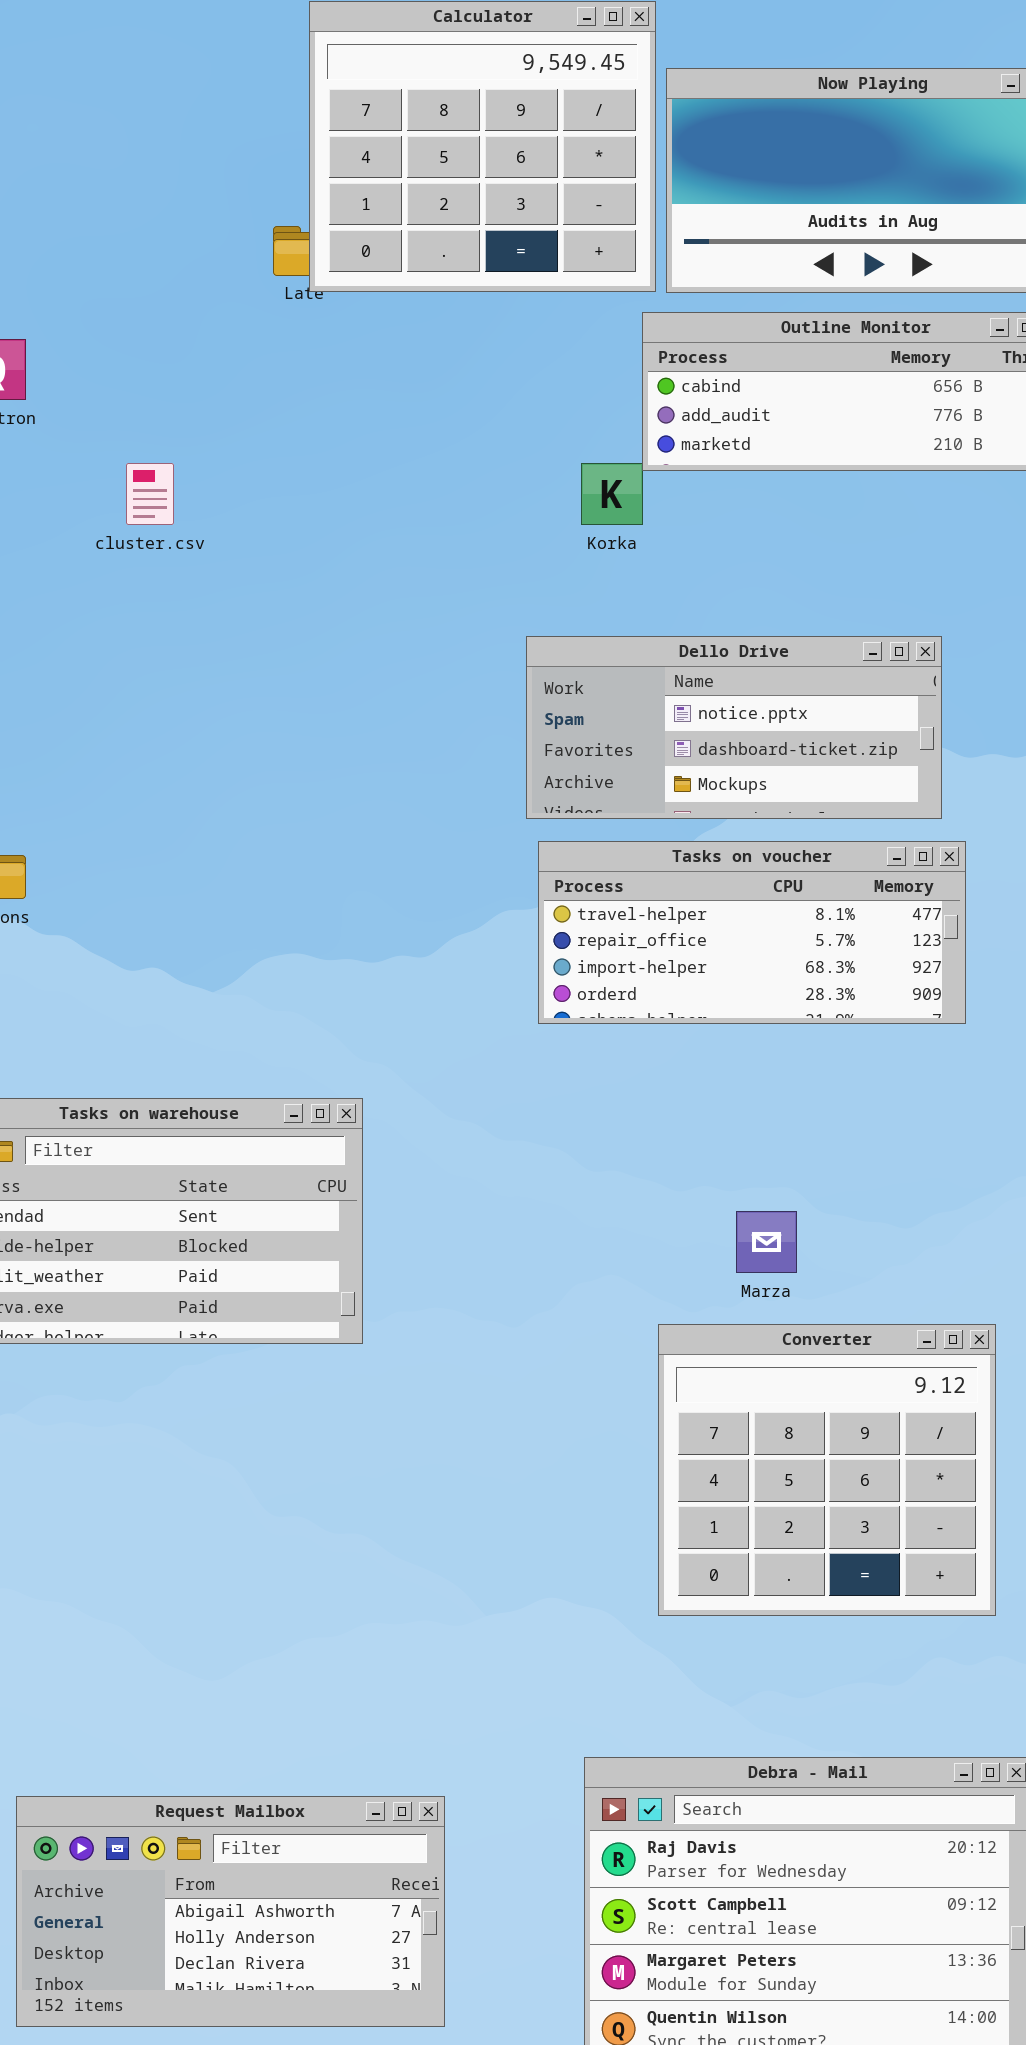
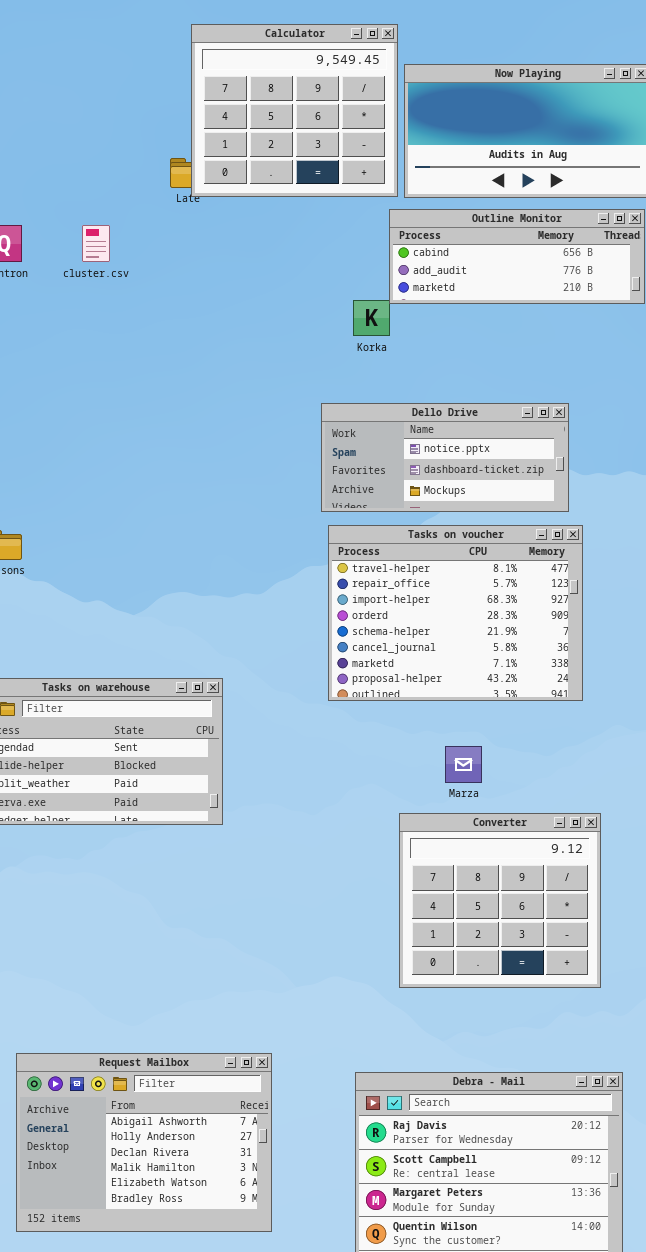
cluster.csv: [126,463,174,525] -> [82,225,110,262], moved
Tasks on voucher: [538,841,966,1024] -> [328,525,583,701], resized
Request Mailbox: [16,1796,445,2027] -> [16,1053,272,1232], resized

